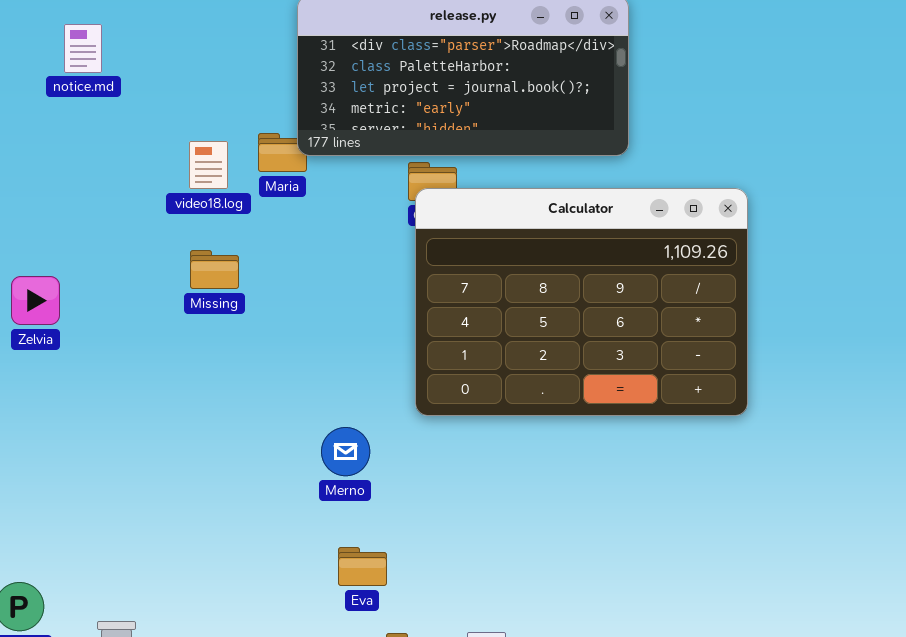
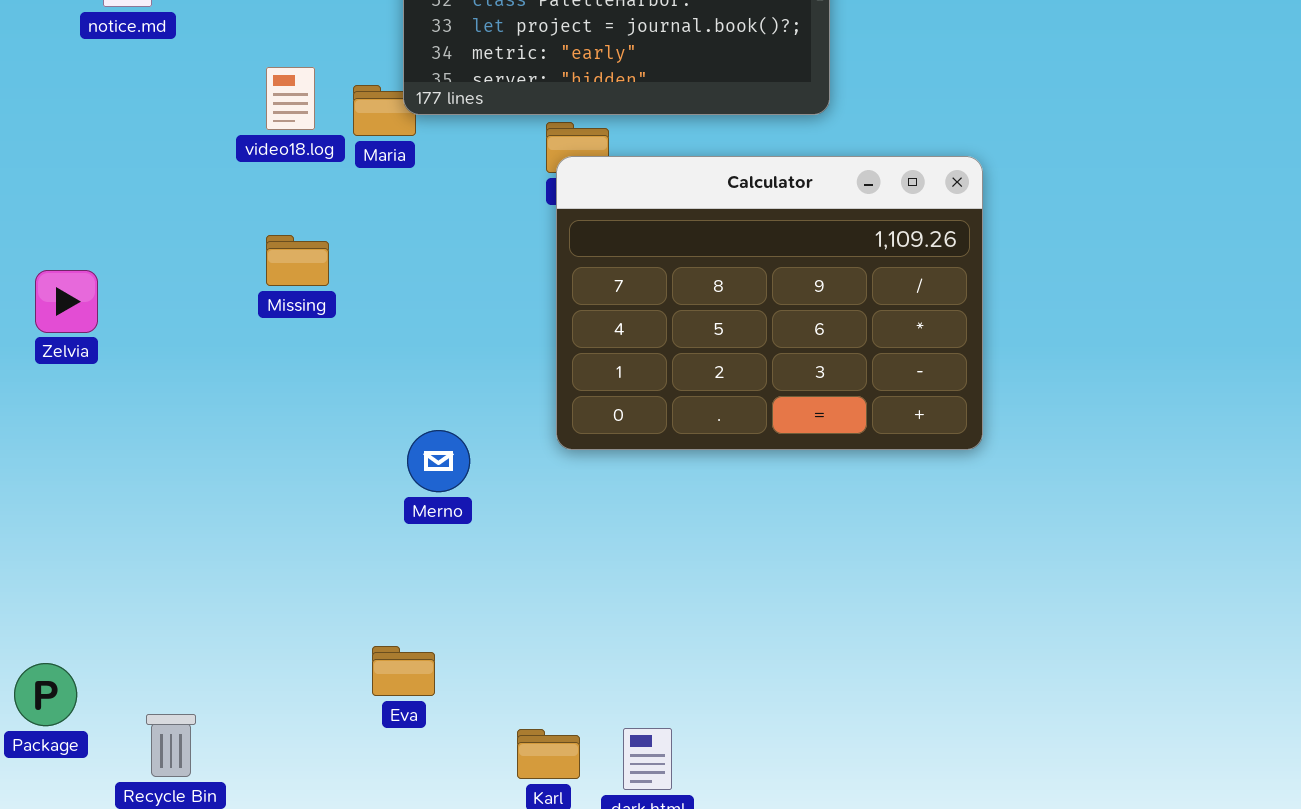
video18.log: [189,141,228,189] -> [266,67,315,130], moved
Merno: [321,427,370,476] -> [407,430,470,492], moved
Eva: [338,547,387,586] -> [372,646,435,696], moved

